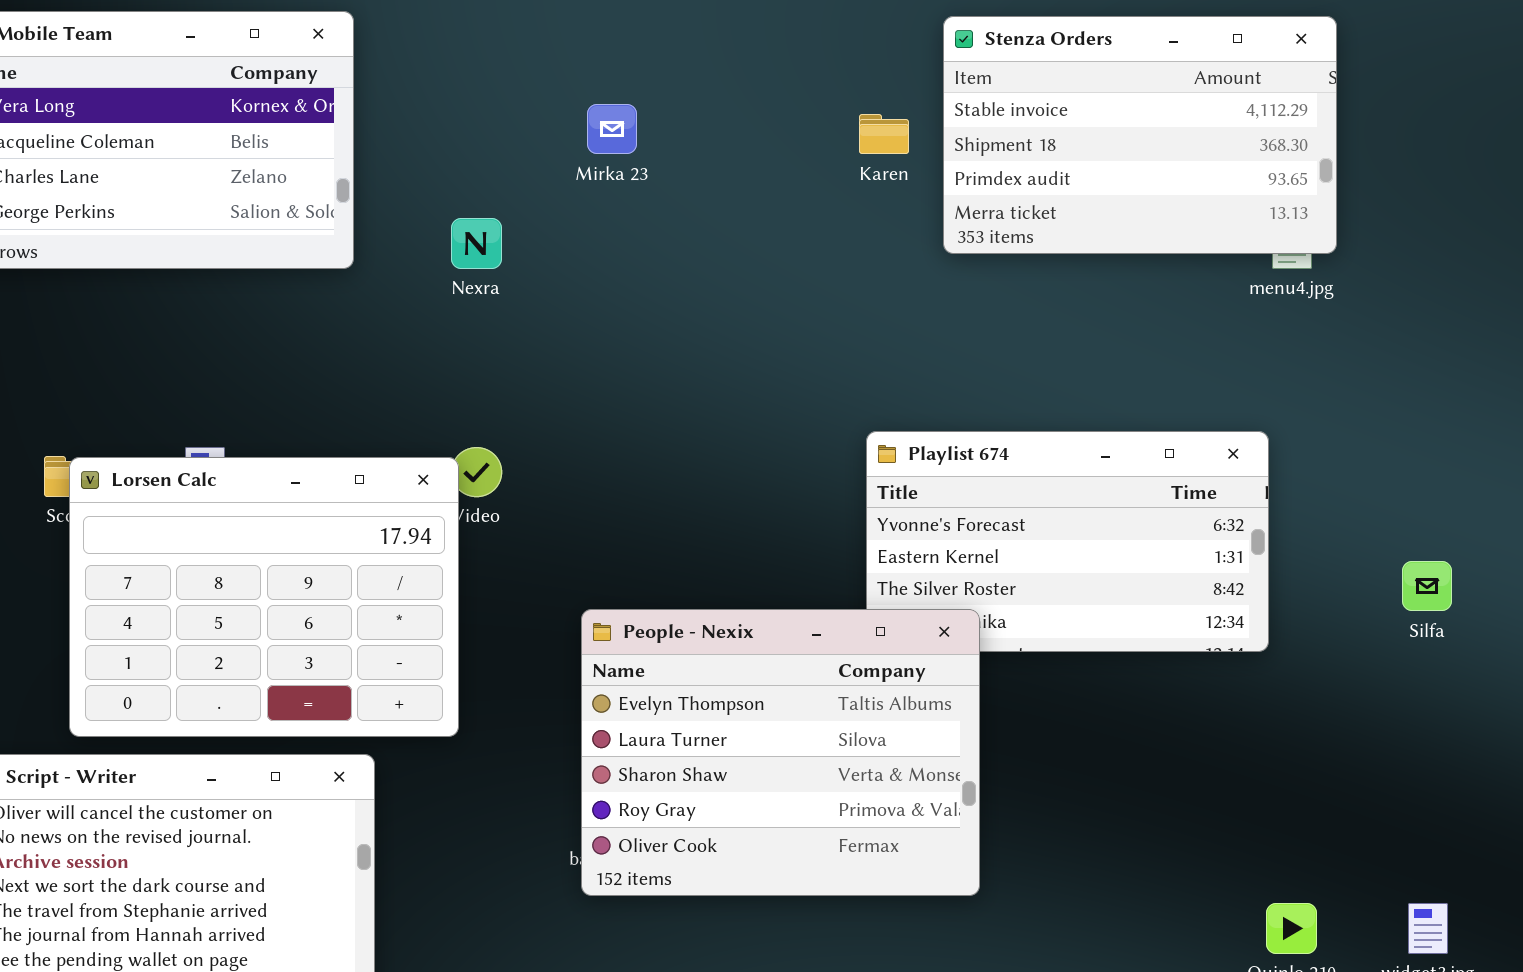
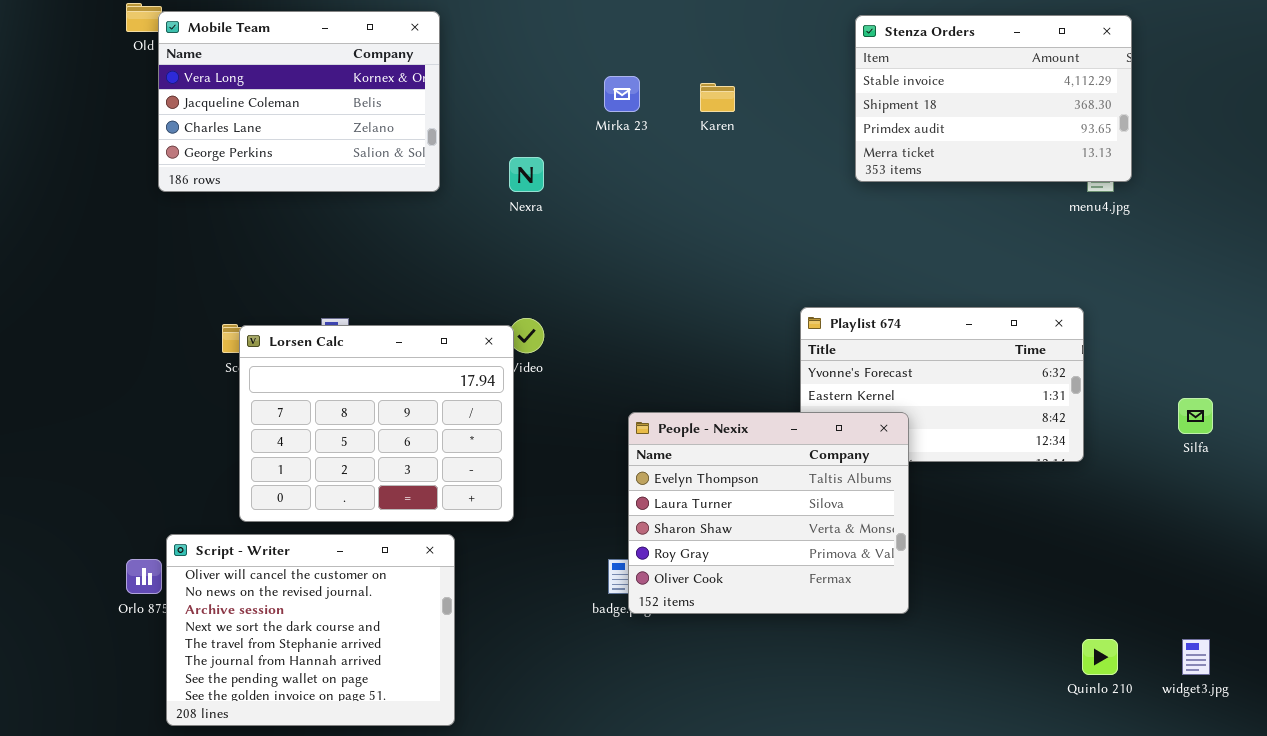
Karen: [859,114,909,154] -> [700,83,735,112], moved
People - Nexix: [581,609,980,896] -> [628,412,909,614], moved

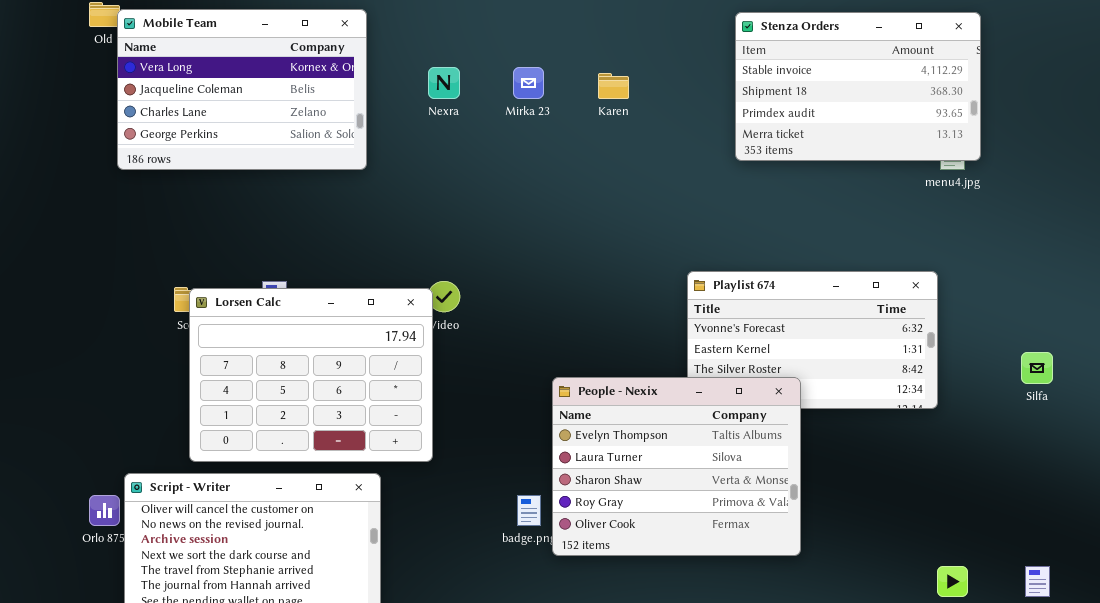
Nexra: [509,157,544,192] -> [428,67,460,99], moved
People - Nexix: [628,412,909,614] -> [552,377,801,556], moved

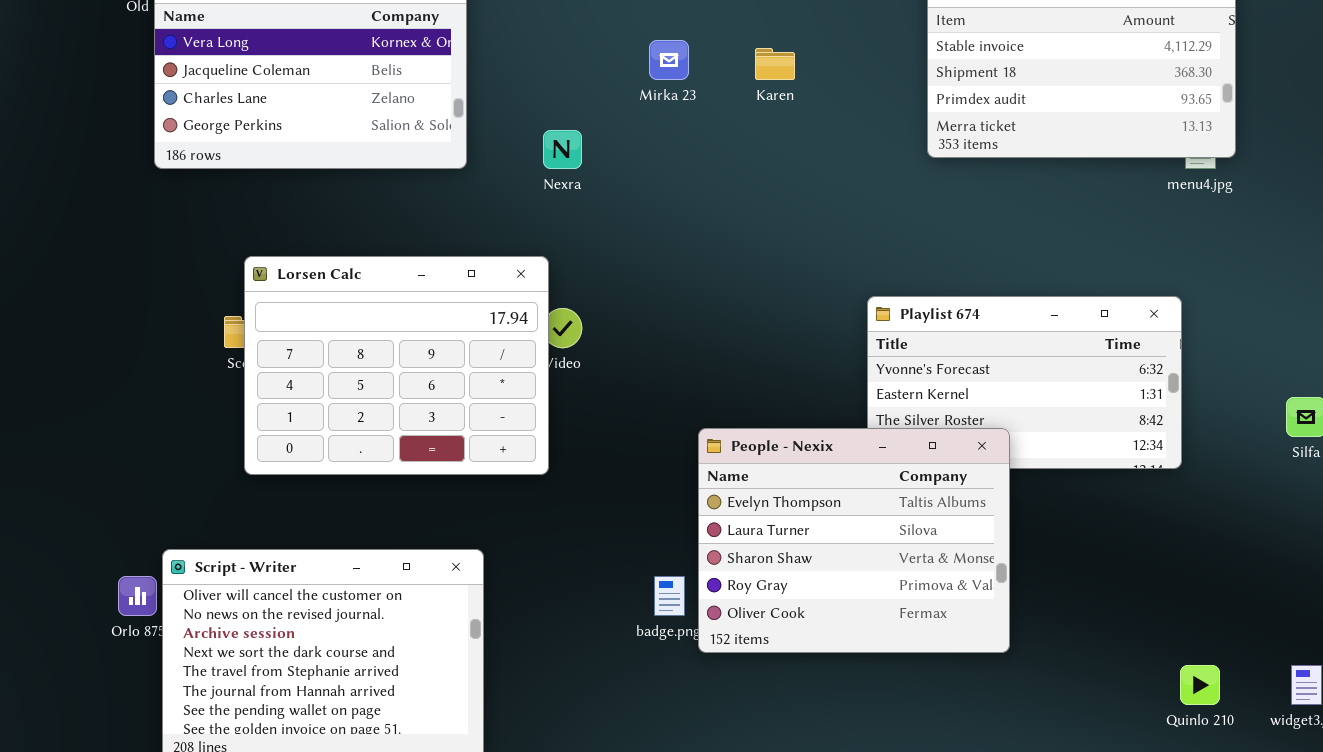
Nexra: [428,67,460,99] -> [543,130,582,169], moved
Lorsen Calc: [189,288,433,462] -> [244,256,549,475], moved

